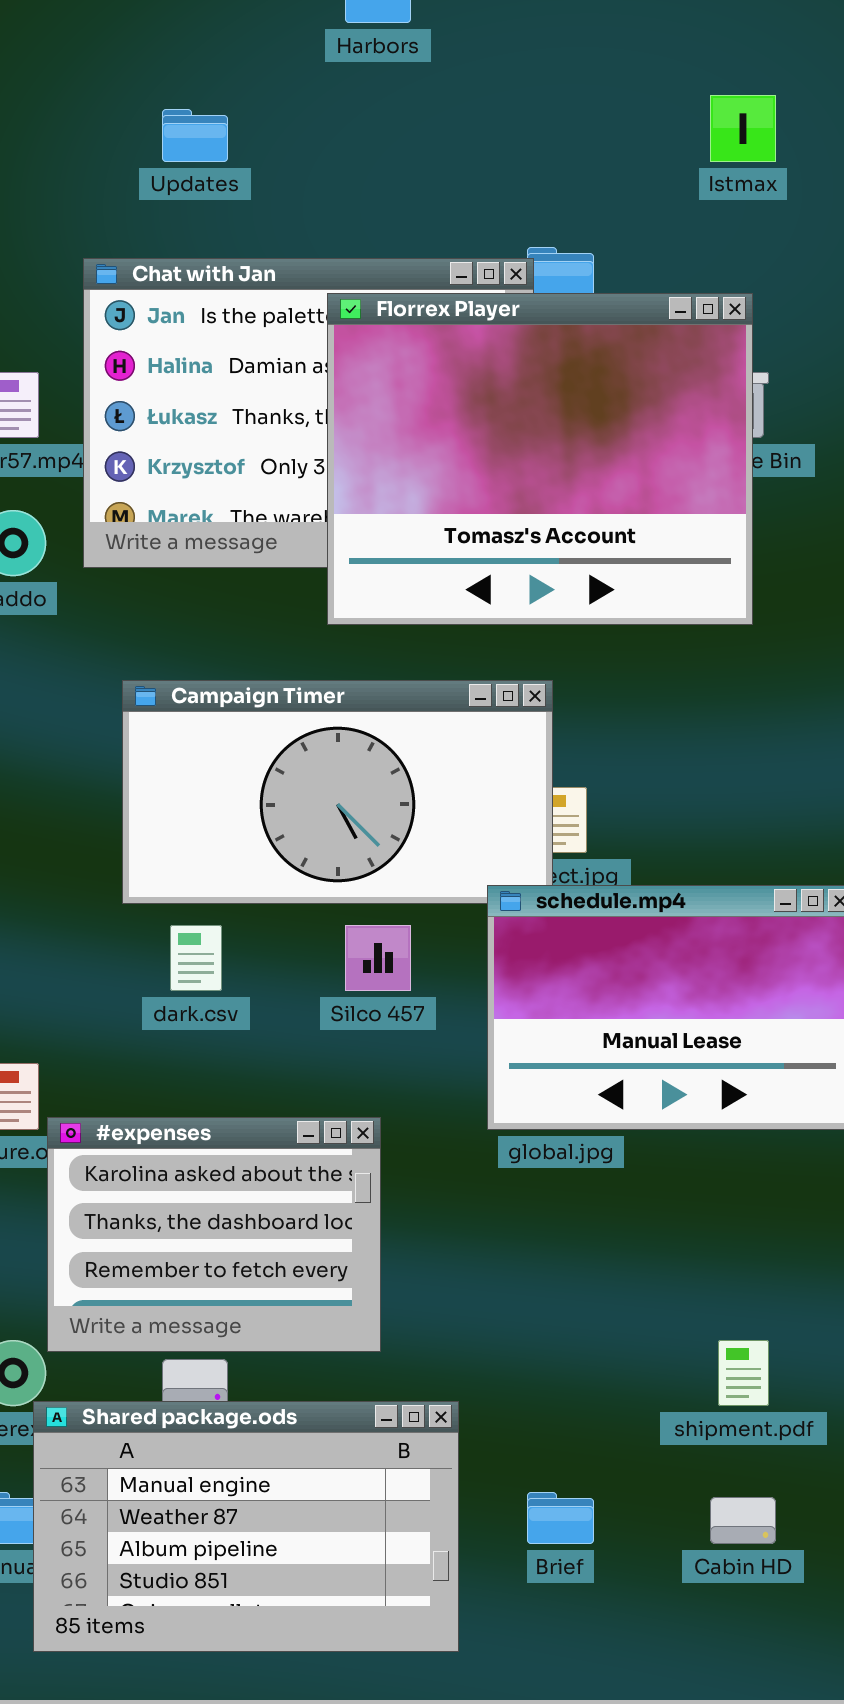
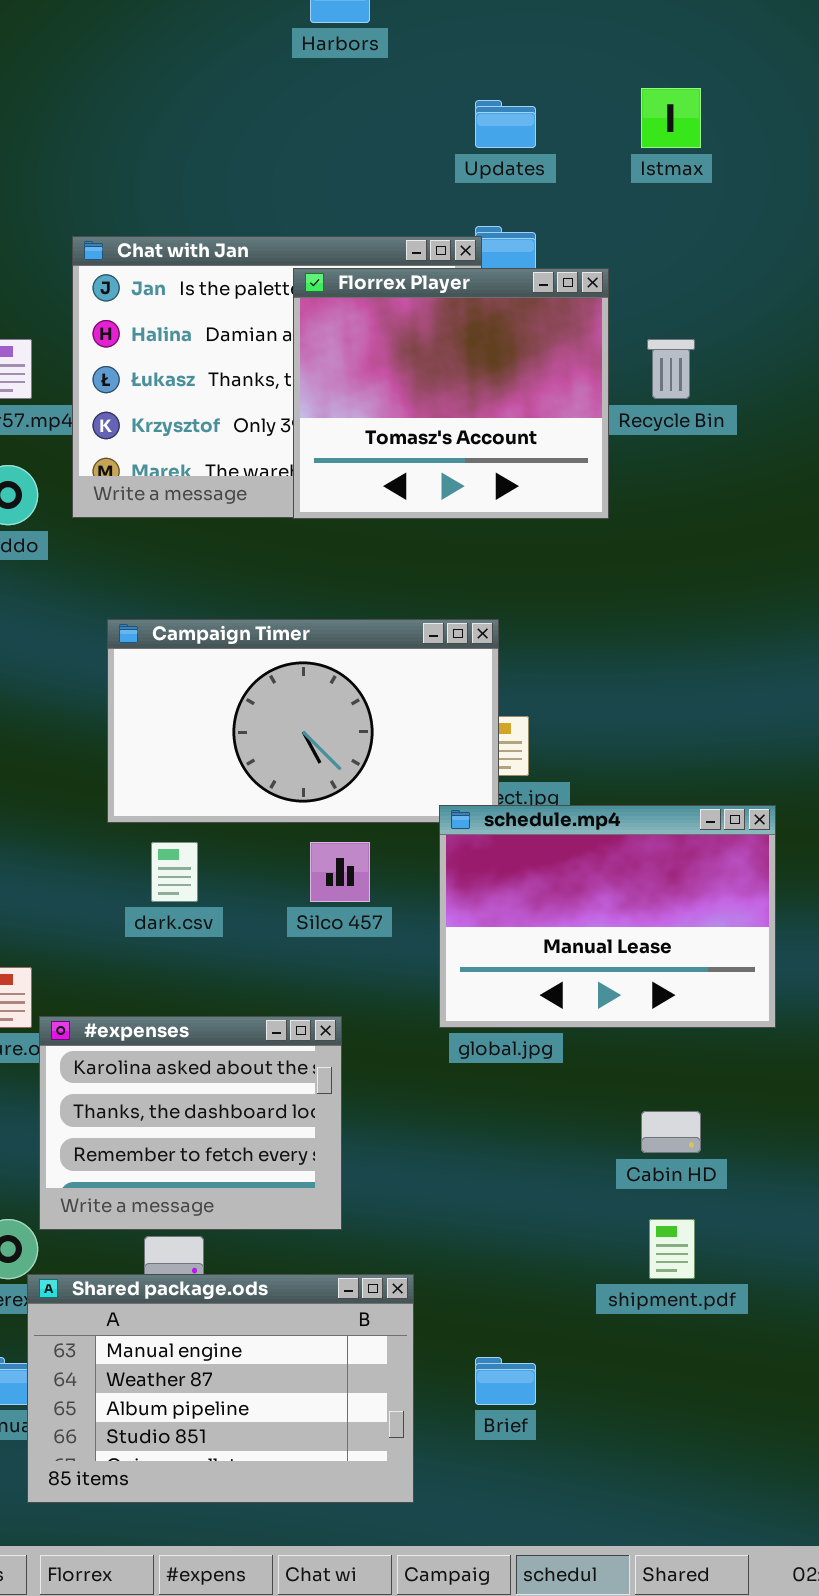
Updates: [162,109,228,162] -> [475,100,536,148], moved
Florrex Player: [327,293,753,625] -> [293,268,609,519], resized
Cabin HD: [710,1497,776,1544] -> [641,1111,701,1153], moved

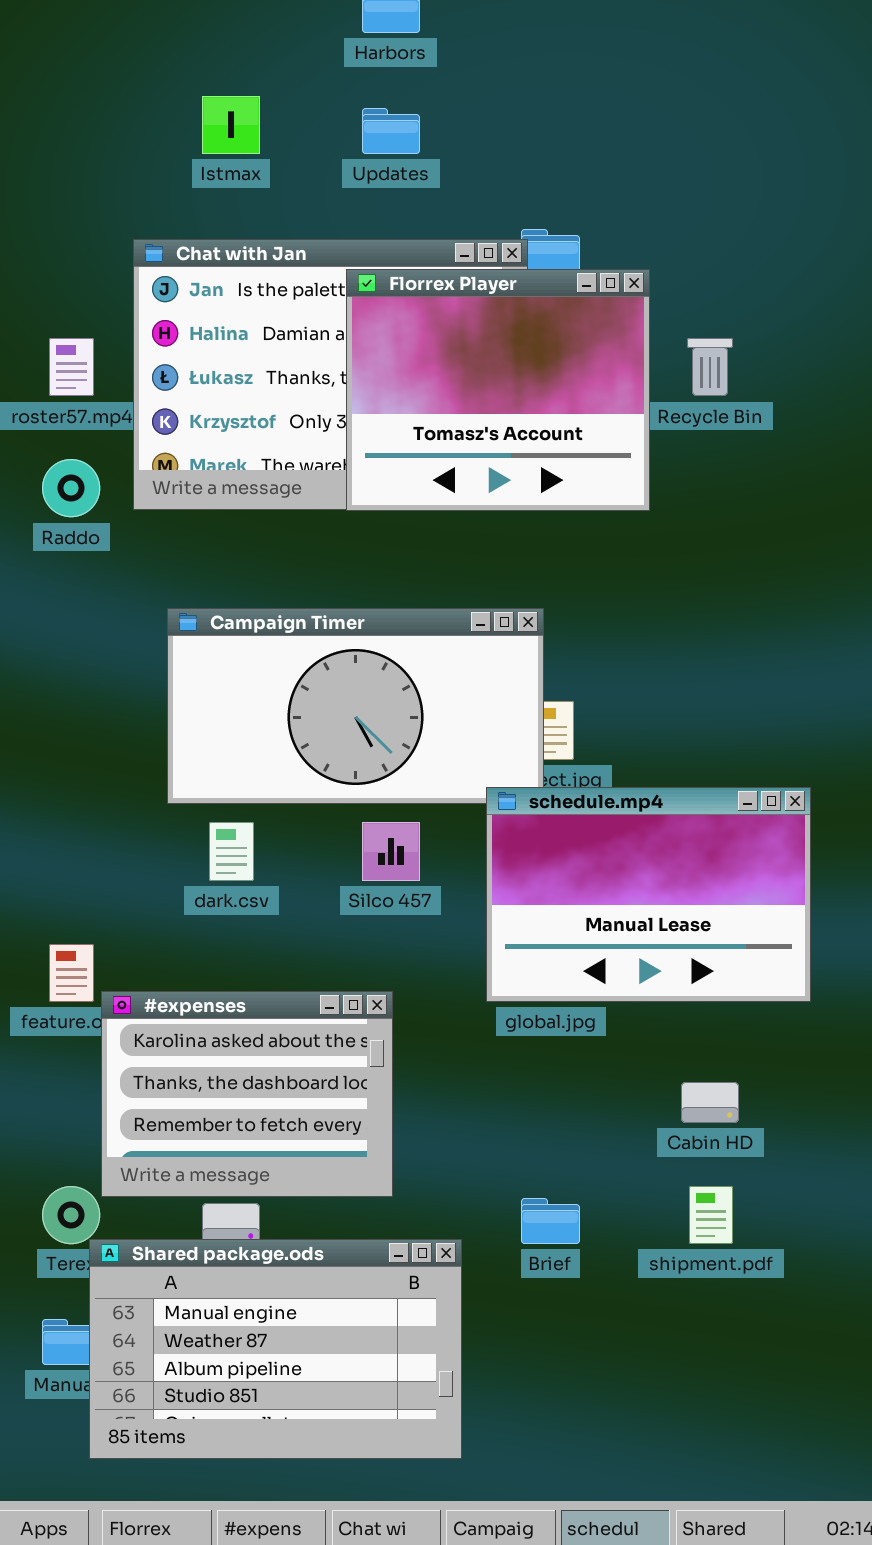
Istmax: [641,88,701,148] -> [202,96,260,154], moved
Updates: [475,100,536,148] -> [362,108,420,154], moved
Brief: [475,1357,536,1405] -> [521,1198,580,1244], moved

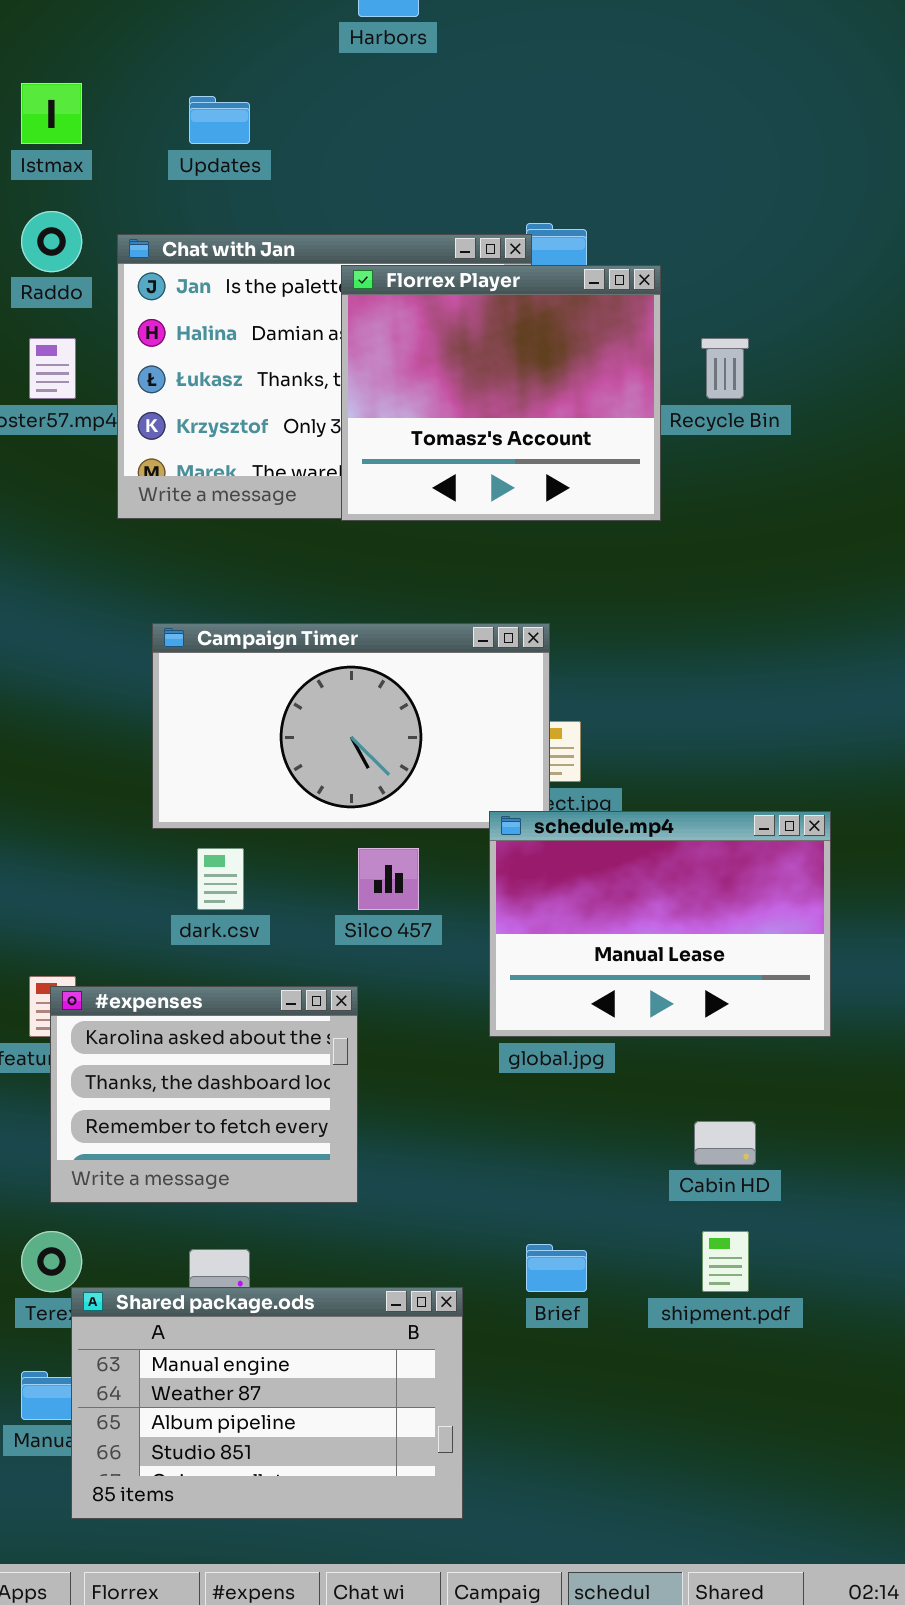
Istmax: [202,96,260,154] -> [21,83,82,144], moved
Updates: [362,108,420,154] -> [189,96,250,144], moved
Raddo: [42,459,100,517] -> [21,211,82,272], moved
#expenses: [101,991,393,1197] -> [50,986,358,1203], moved

